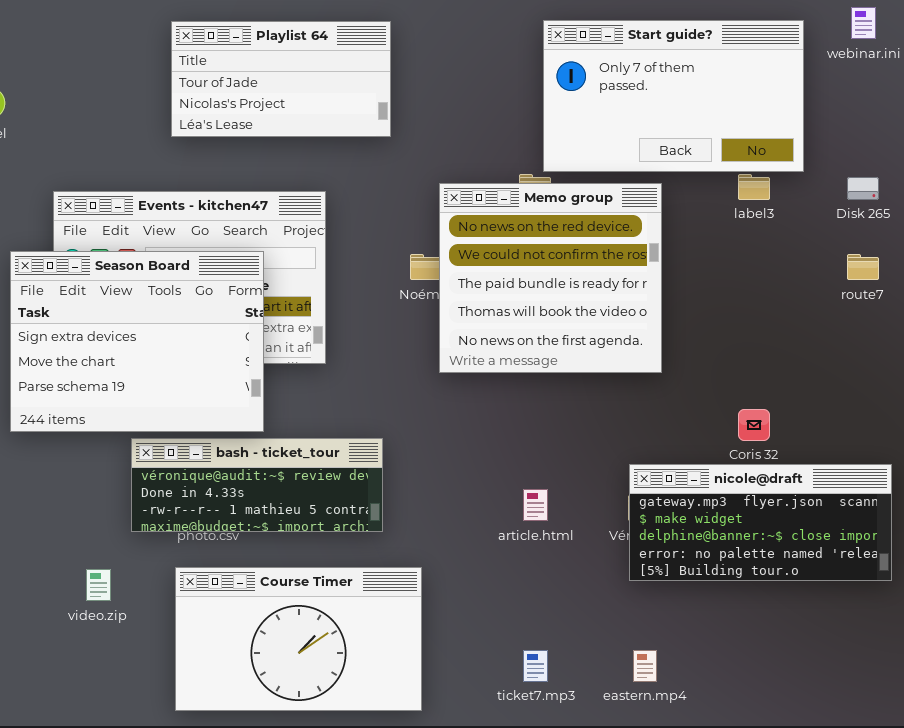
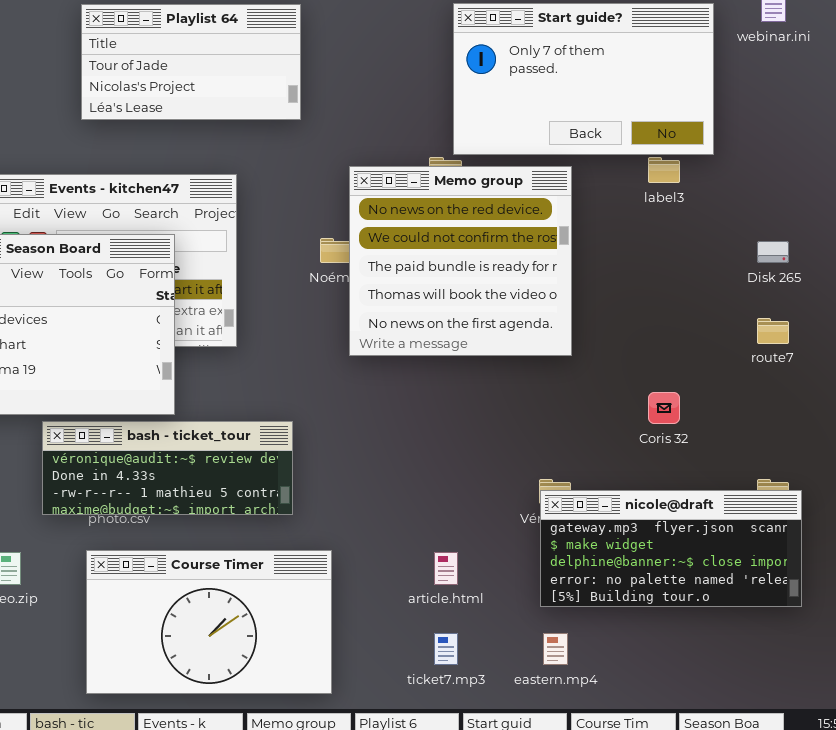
Disk 265: [847,177,879,200] -> [757,241,789,263], moved
route7: [847,254,879,280] -> [757,318,789,344], moved
nicole@draft: [629,464,892,581] -> [540,490,802,607], moved
article.html: [523,489,548,521] -> [434,552,458,585], moved

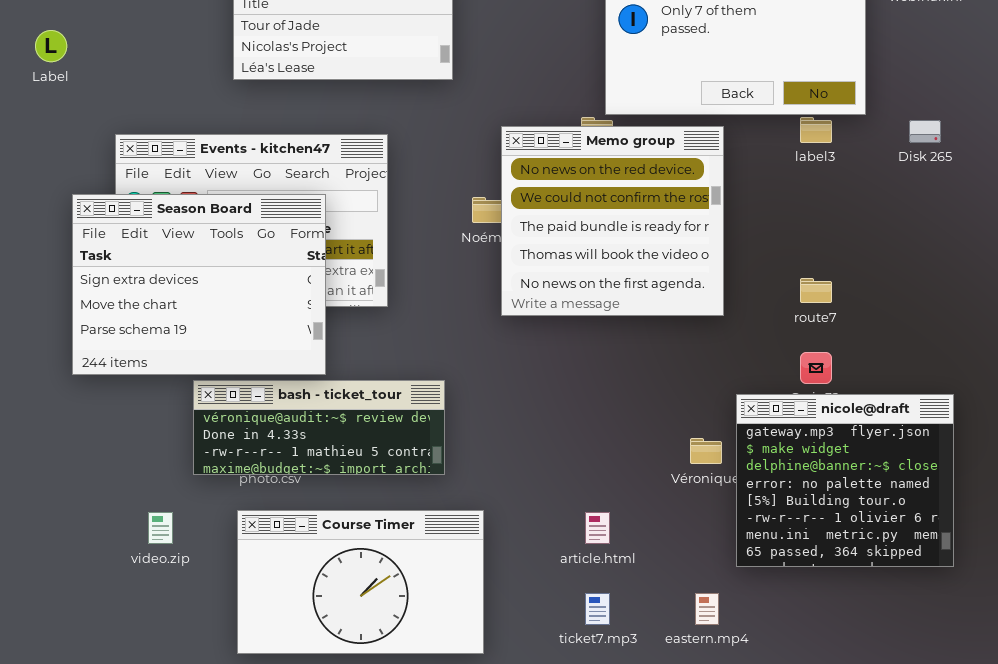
Disk 265: [757,241,789,263] -> [909,120,941,143], moved
route7: [757,318,789,344] -> [800,278,832,303], moved
nicole@draft: [540,490,802,607] -> [736,394,954,567], resized

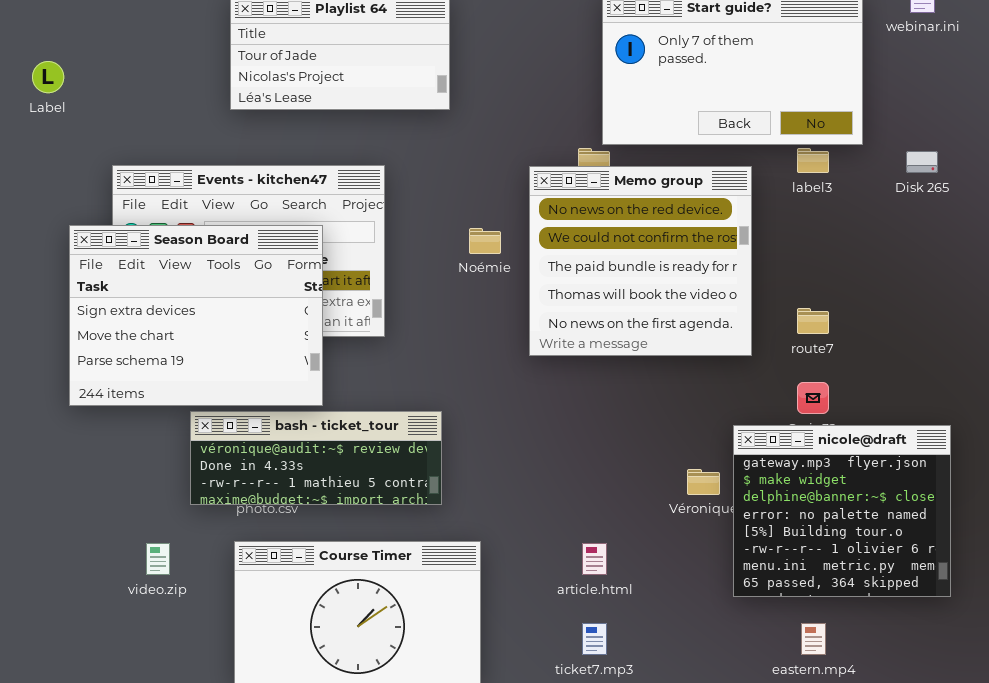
Memo group: [501,126,724,316] -> [529,166,752,356], moved
eastern.mp4: [695,593,719,625] -> [801,623,826,655], moved

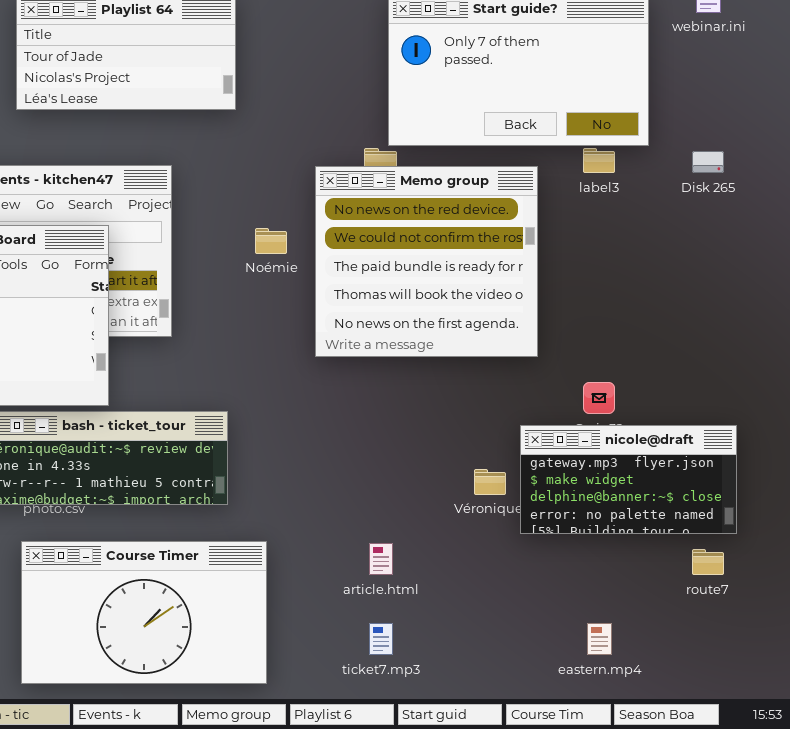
route7: [797,308,829,334] -> [692,549,724,575], moved
nicole@draft: [733,425,951,597] -> [520,425,737,534], resized

